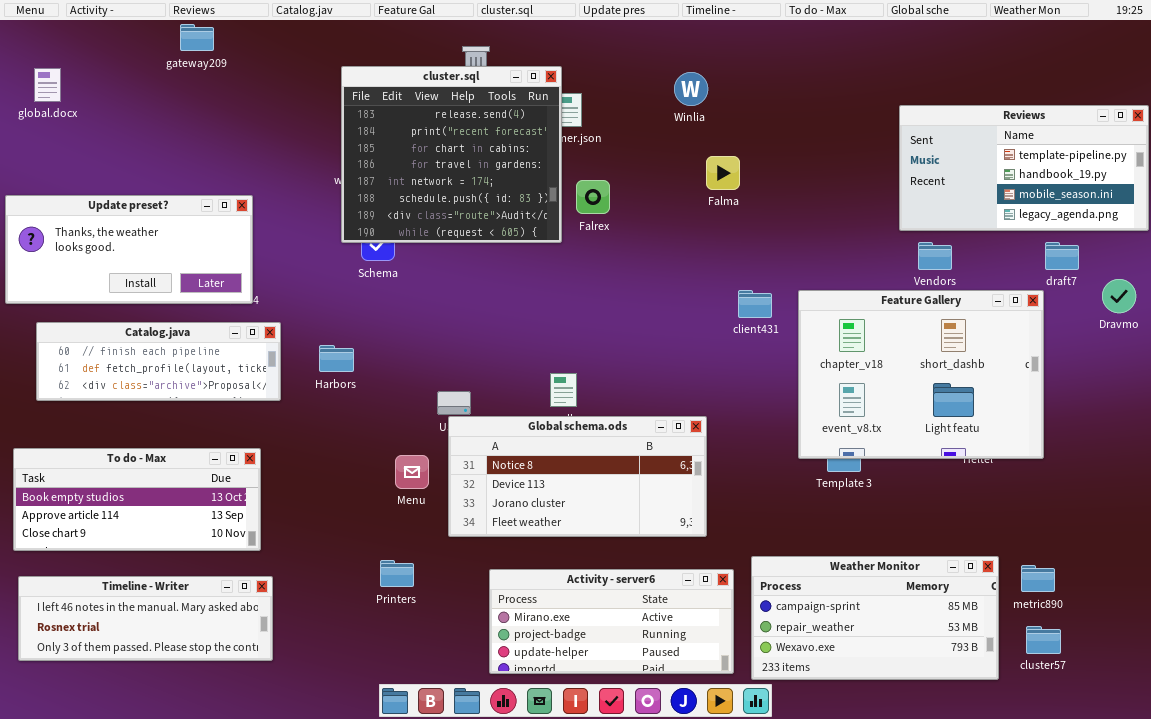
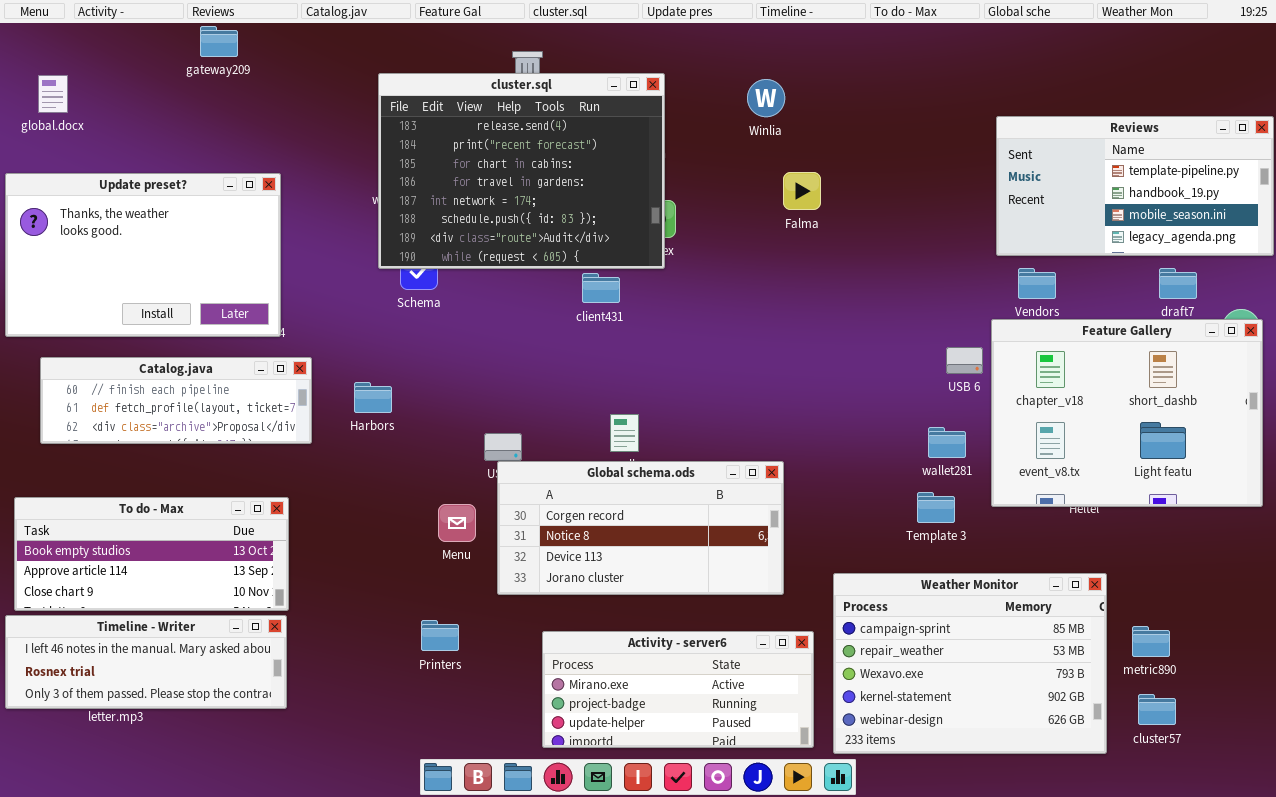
cluster.sql: [341,66,562,243] -> [378,73,665,269], resized
Update preset?: [5,195,253,304] -> [5,173,281,337], resized
client431: [738,290,772,318] -> [582,273,620,303], moved
Feature Gallery: [798,290,1044,459] -> [991,319,1263,507], moved
Global schema.ods: [448,416,707,537] -> [497,461,784,595], scrolled up 1 row
Weather Monitor: [751,556,999,680] -> [833,573,1107,754], resized
Timeline - Writer: [18,576,273,661] -> [5,615,287,709], moved

